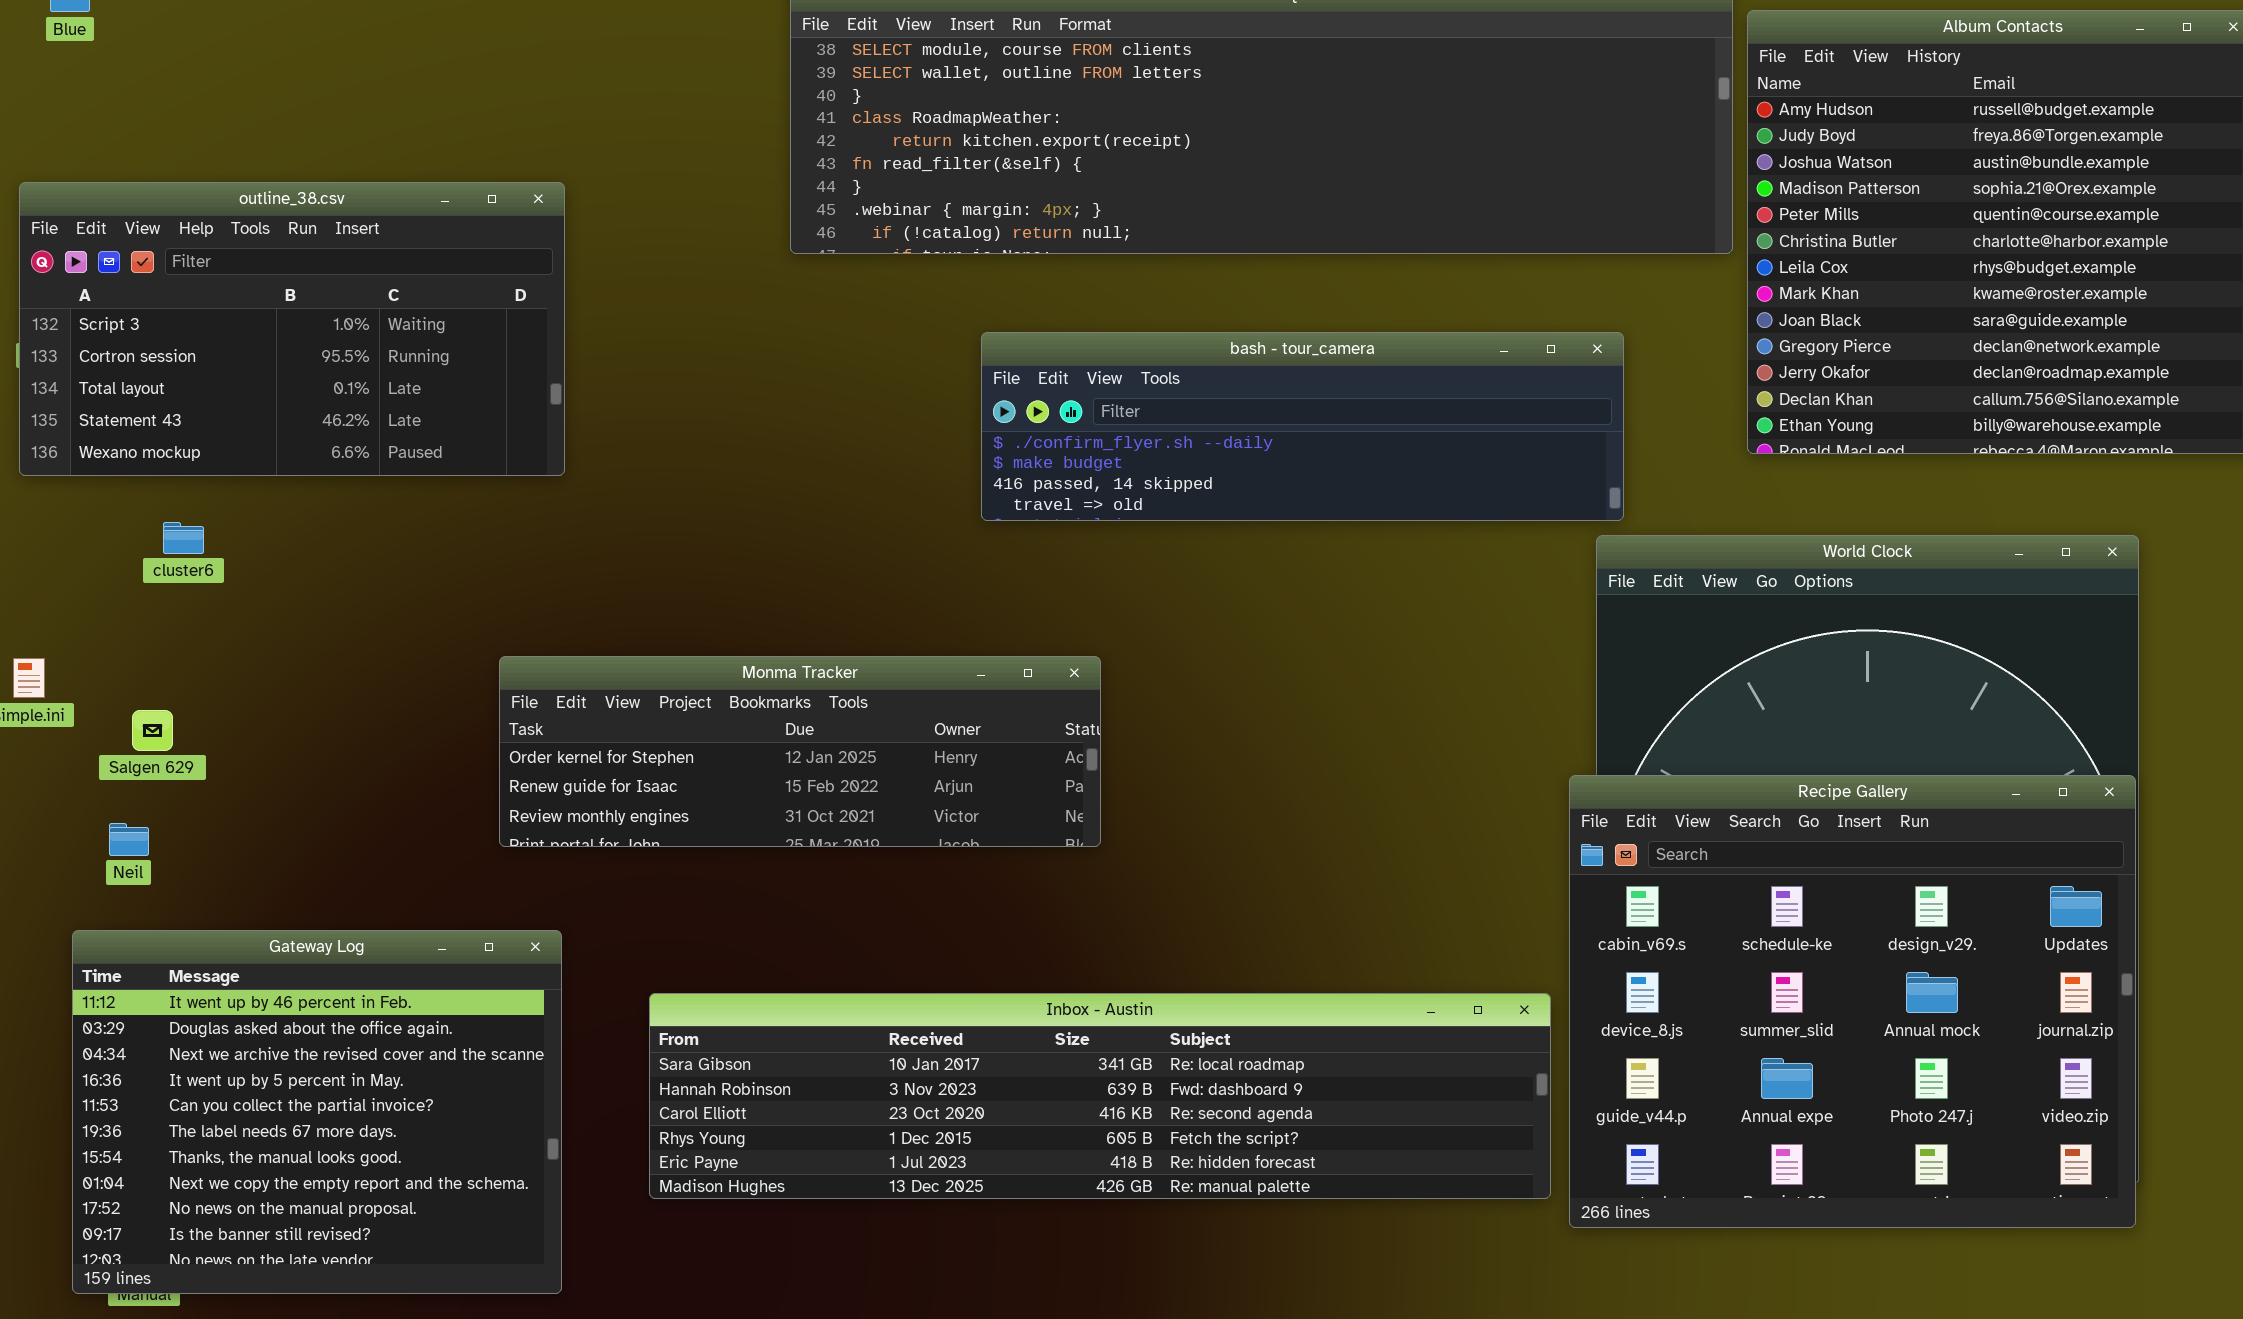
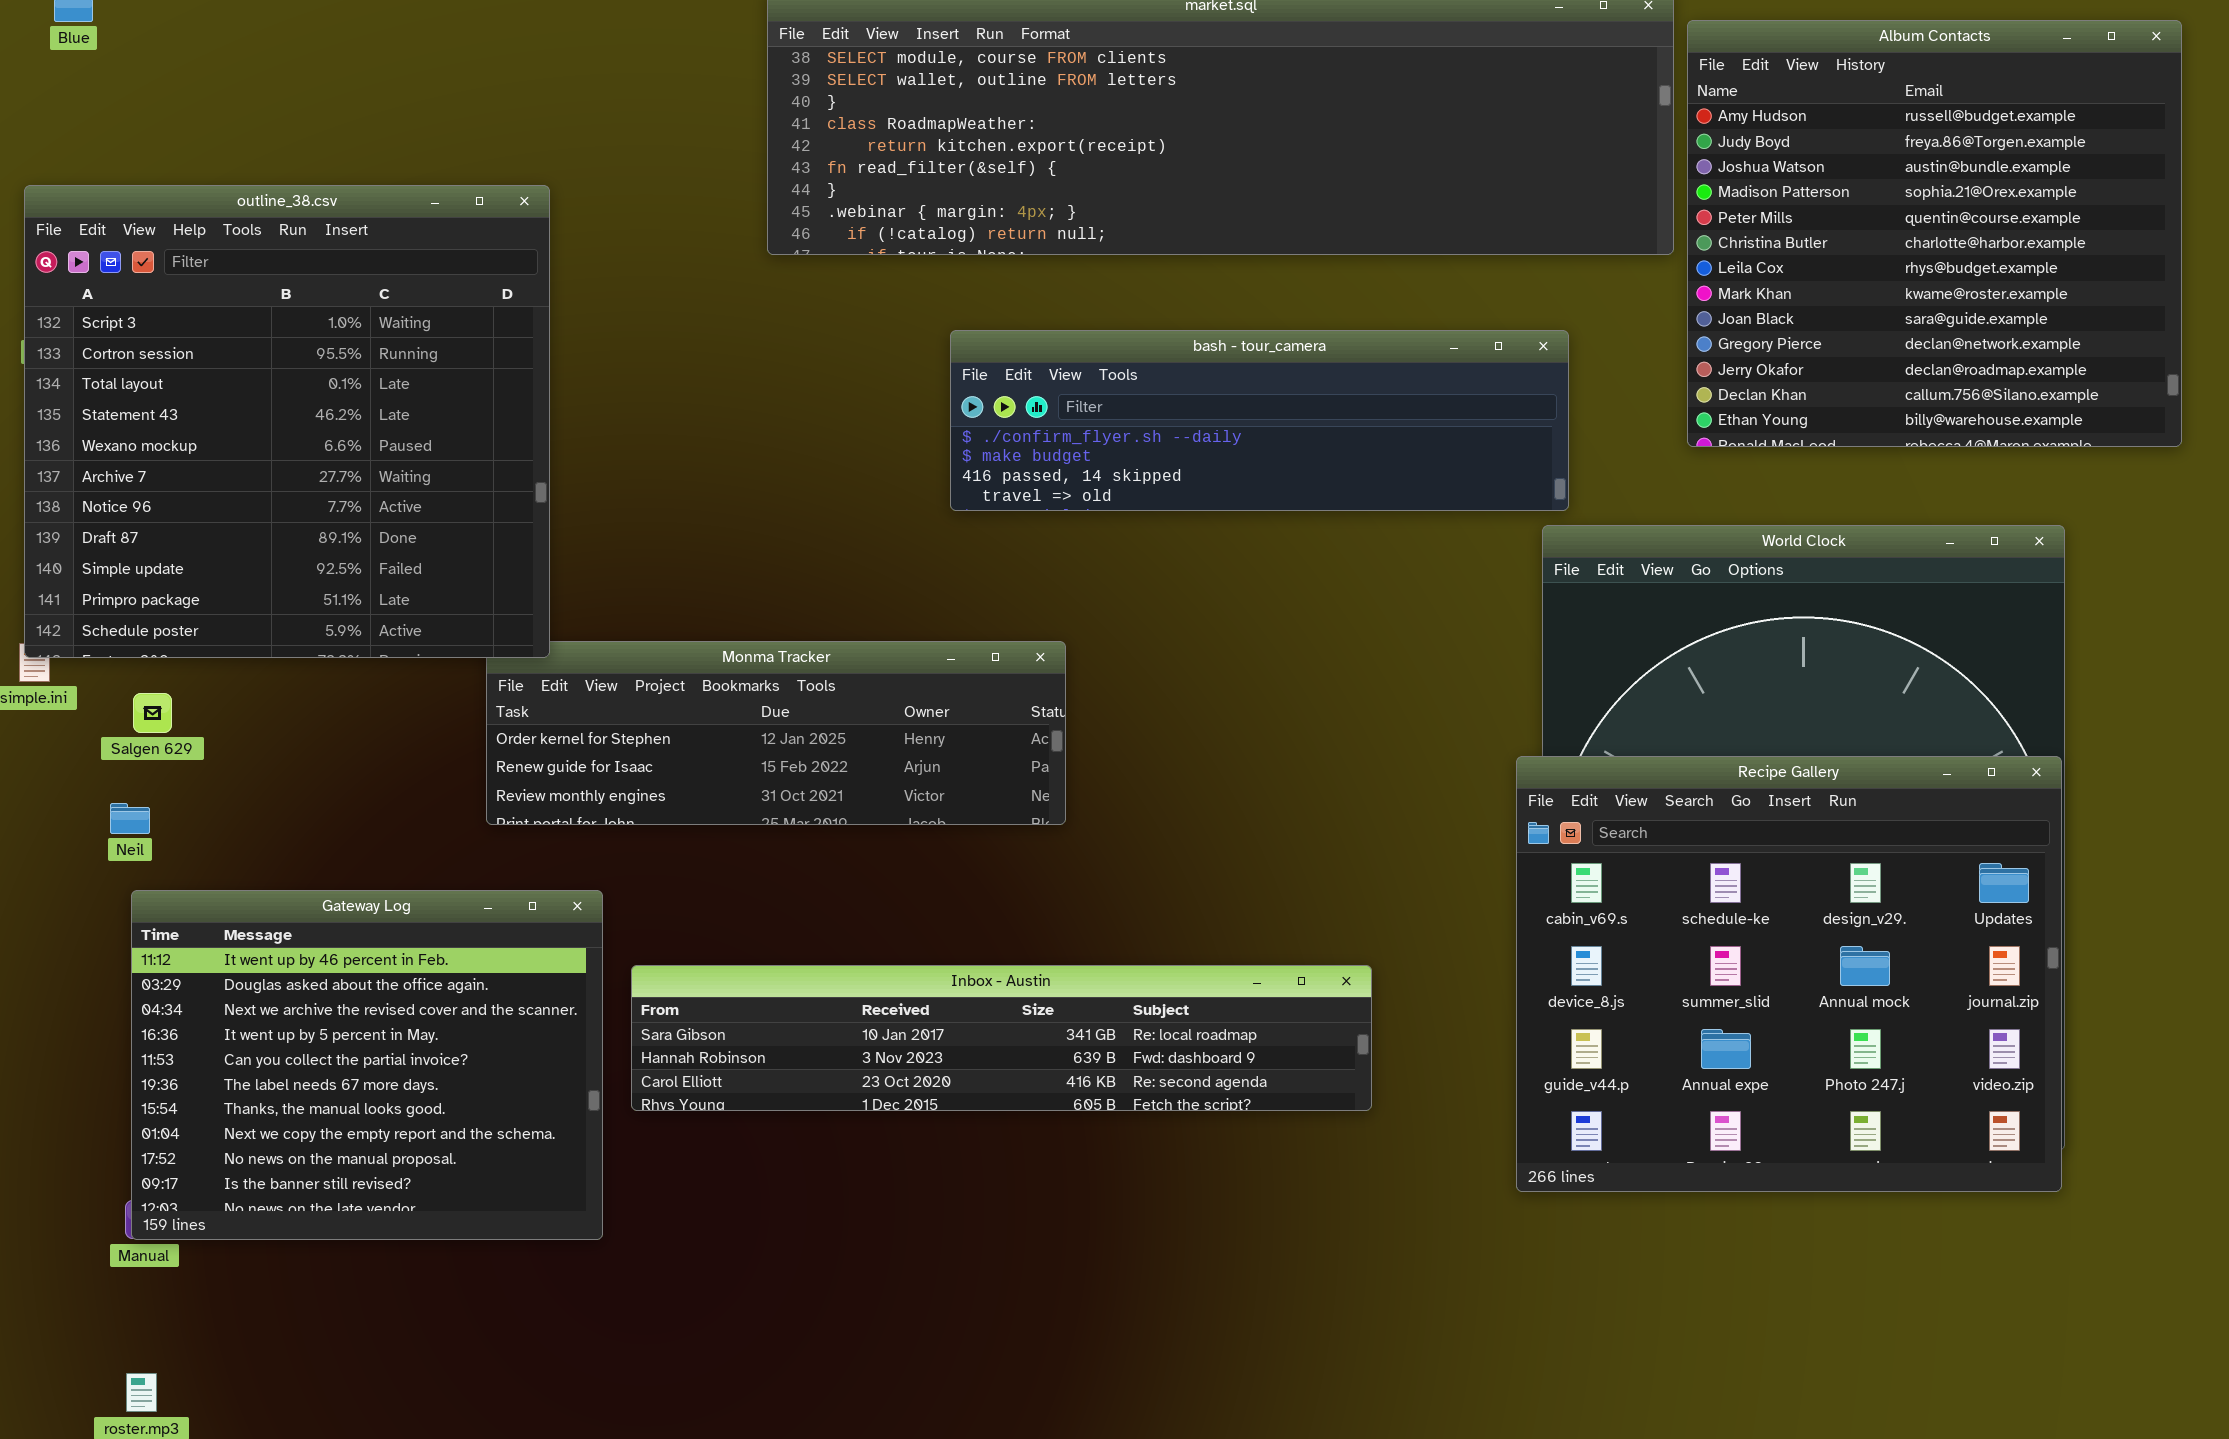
outline_38.csv: [19,182,565,476] -> [24,185,550,658], resized
Gateway Log: [72,930,562,1294] -> [131,890,603,1240], moved
Inbox - Austin: [649,993,1551,1199] -> [631,965,1372,1111], resized

